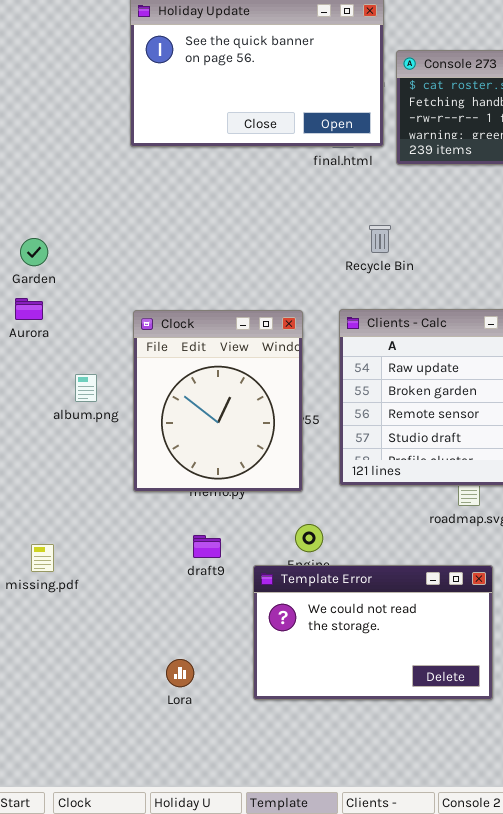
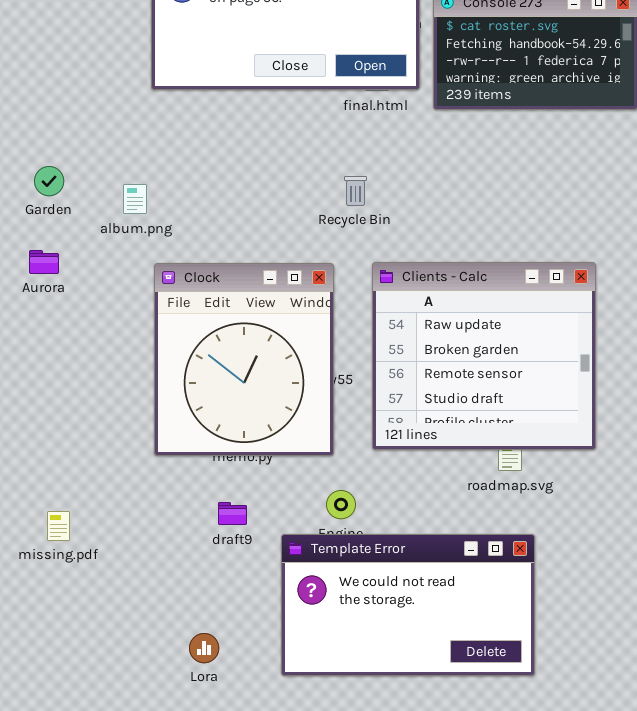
Recycle Bin: [369,225,391,253] -> [344,176,367,206], moved
Garden: [20,238,48,266] -> [34,166,64,196], moved
album.png: [75,374,97,402] -> [123,184,147,214], moved

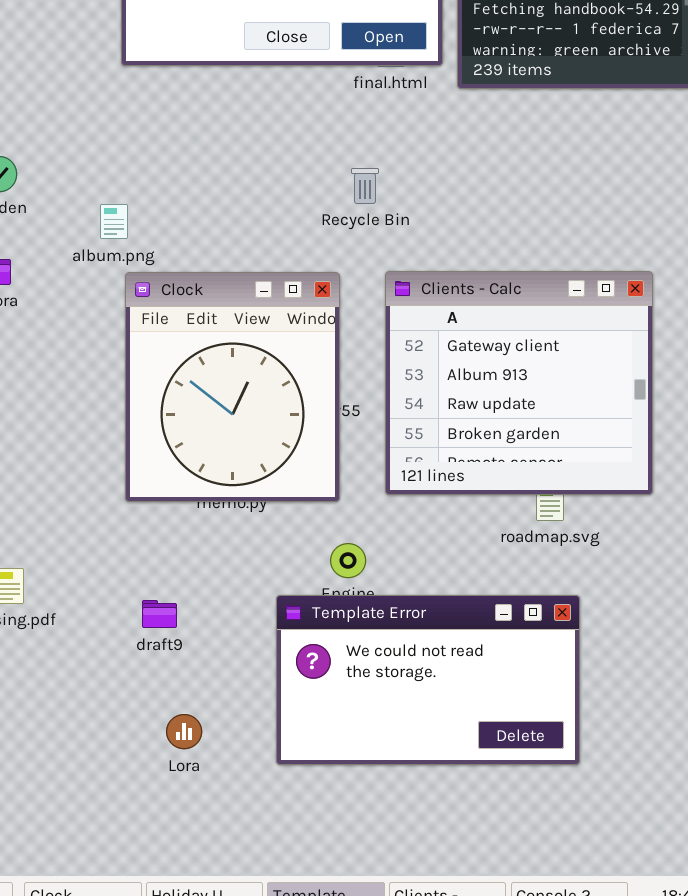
album.png: [123,184,147,214] -> [100,204,128,239], moved
Clients - Calc: [372,262,596,450] -> [385,271,653,495], scrolled up 2 rows
draft9: [218,502,247,525] -> [142,600,177,628], moved

